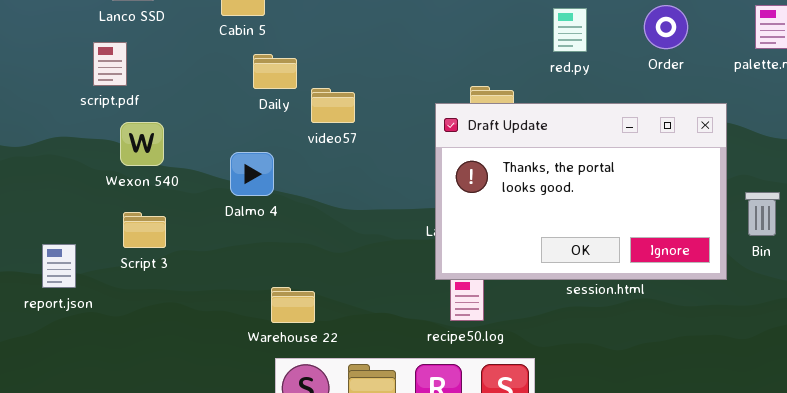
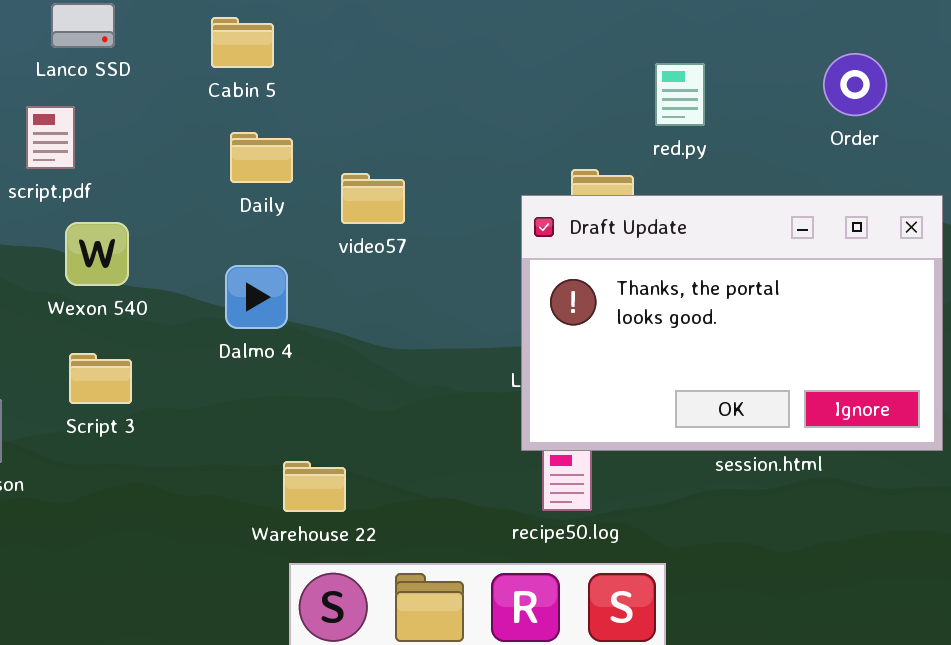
red.py: [553,8,587,52] -> [655,63,705,126], moved
Daily: [253,54,297,89] -> [230,132,293,183], moved

